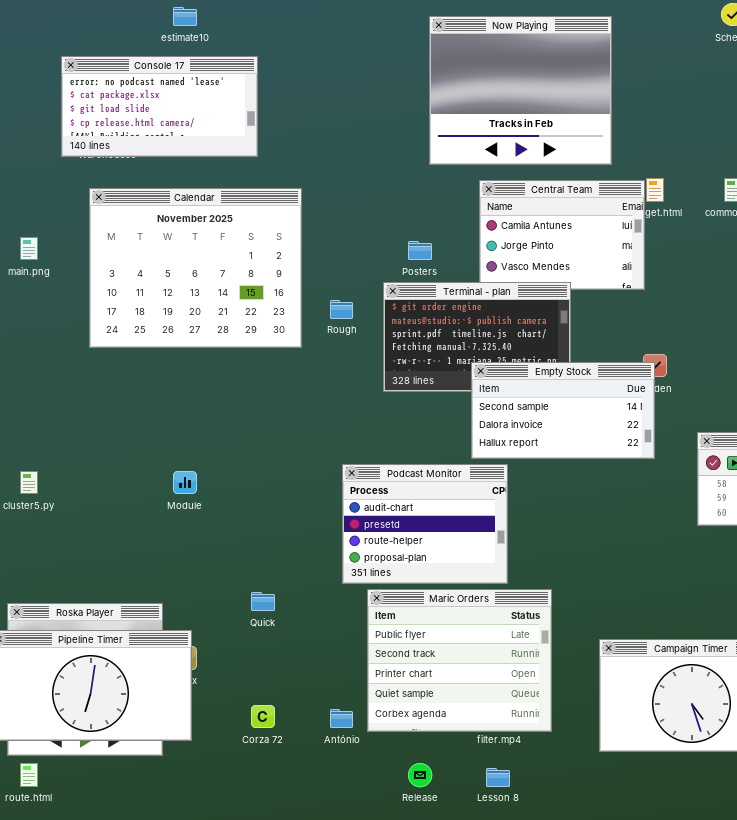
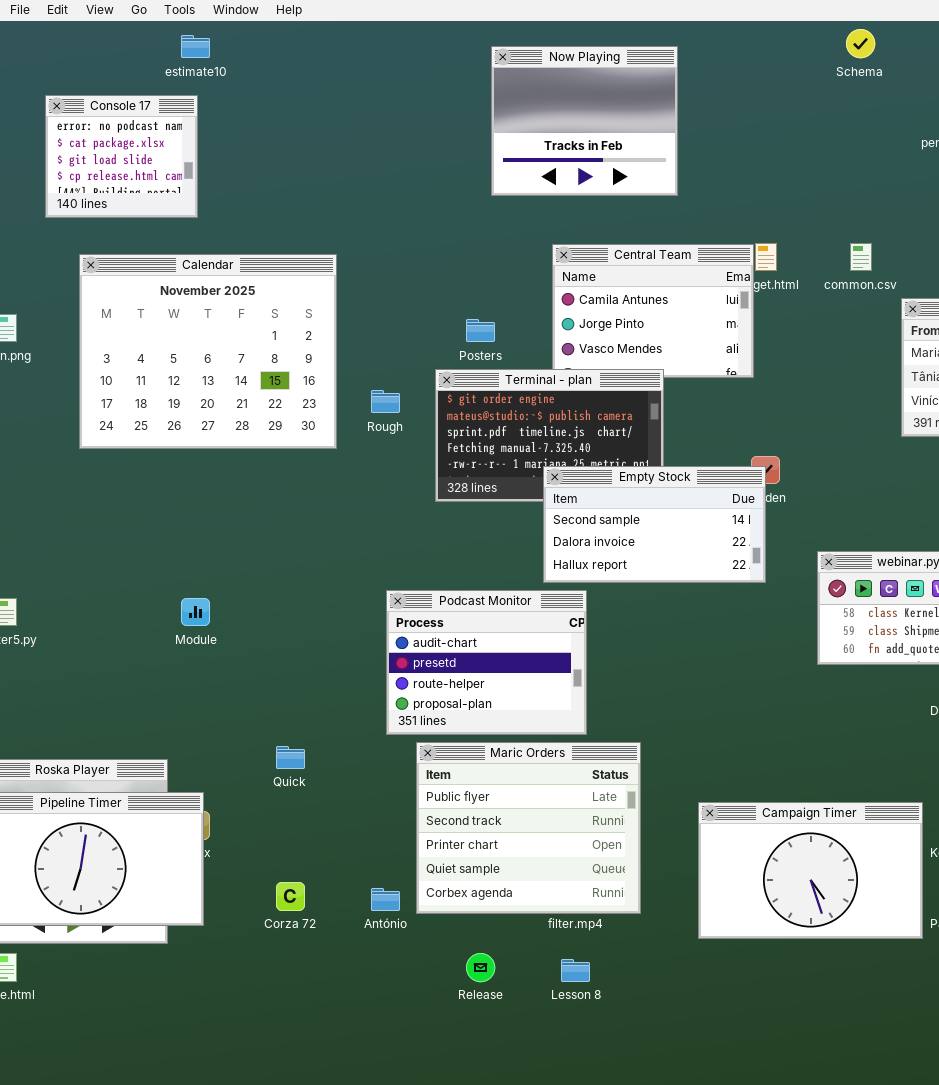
Now Playing: [429,16,612,165] -> [491,46,678,196], resized
Console 17: [61,56,258,157] -> [45,95,198,218], resized

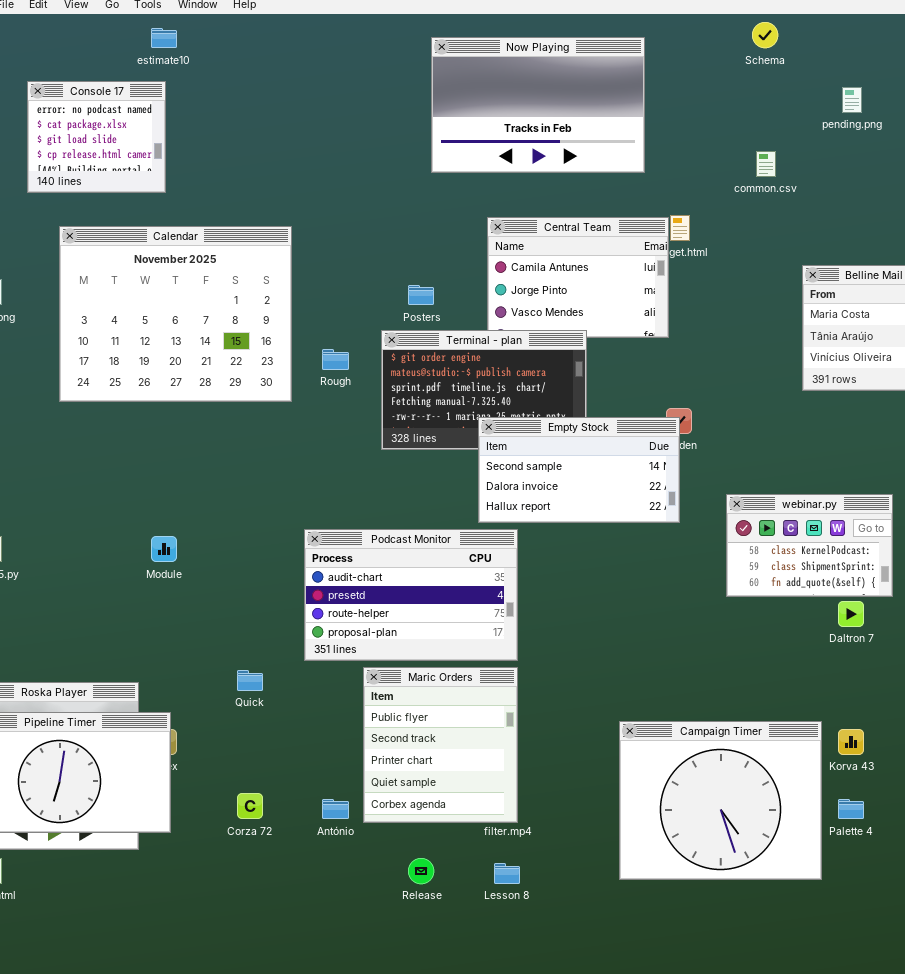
Now Playing: [491,46,678,196] -> [431,37,645,173], resized
common.csv: [850,243,872,271] -> [756,151,776,177], moved
Podcast Monitor: [386,590,587,735] -> [304,529,518,661], resized
Maric Orders: [416,742,641,914] -> [363,667,518,823], resized
Campaign Timer: [698,802,923,939] -> [619,721,822,880], resized

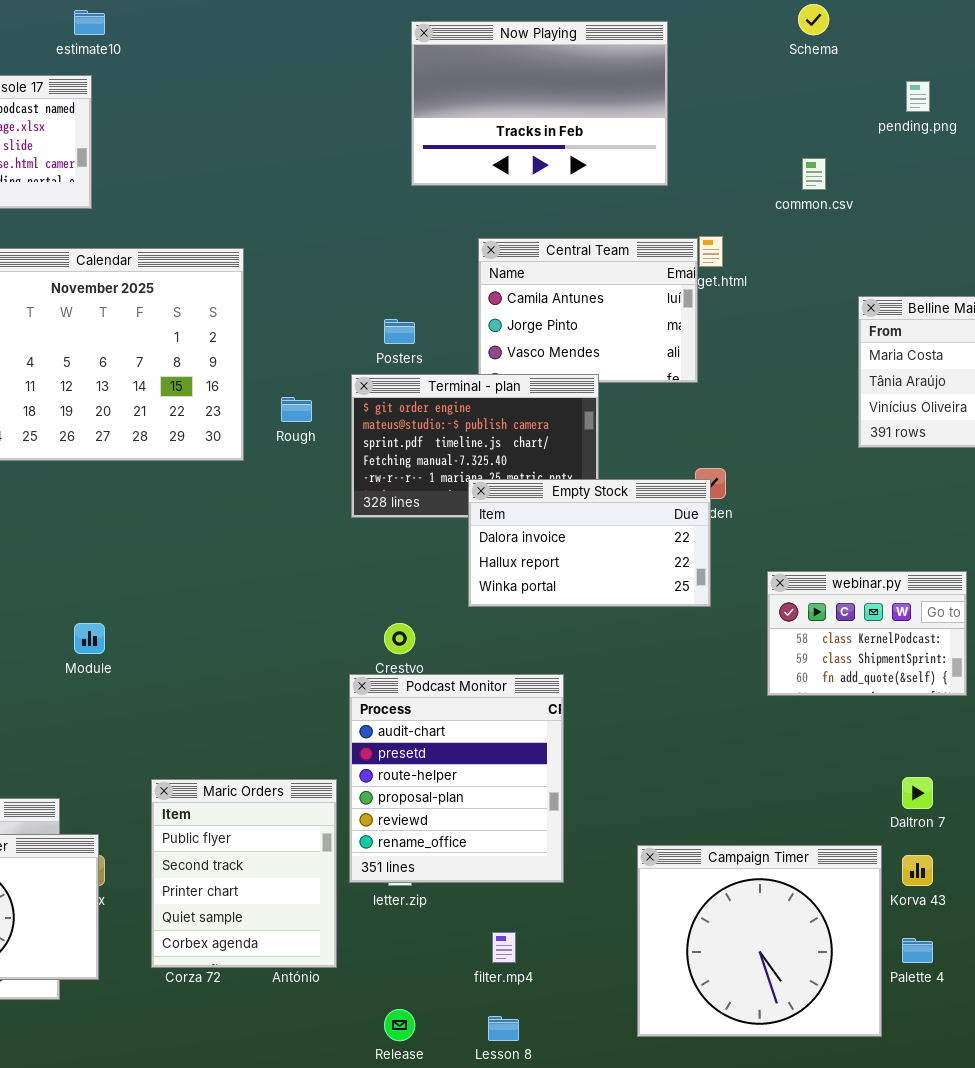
Empty Stock: [478,417,680,523] -> [468,479,711,607], scrolled down 1 row
Podcast Monitor: [304,529,518,661] -> [349,674,564,883], moved, resized
Daltron 7: [838,601,864,627] -> [902,777,933,809], moved
Maric Orders: [363,667,518,823] -> [151,779,337,968], moved

